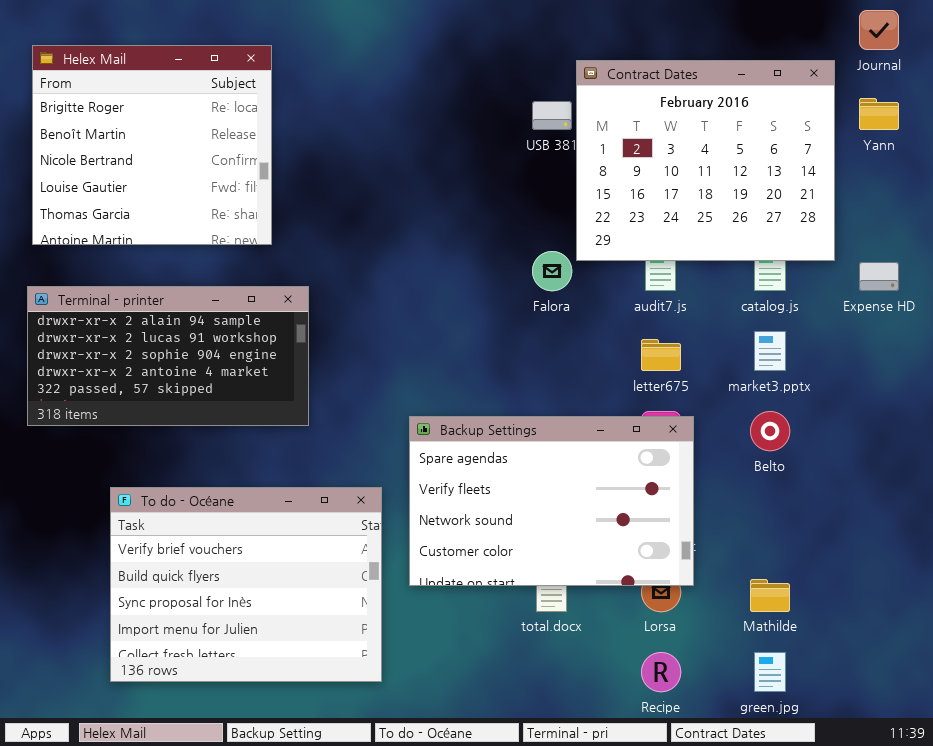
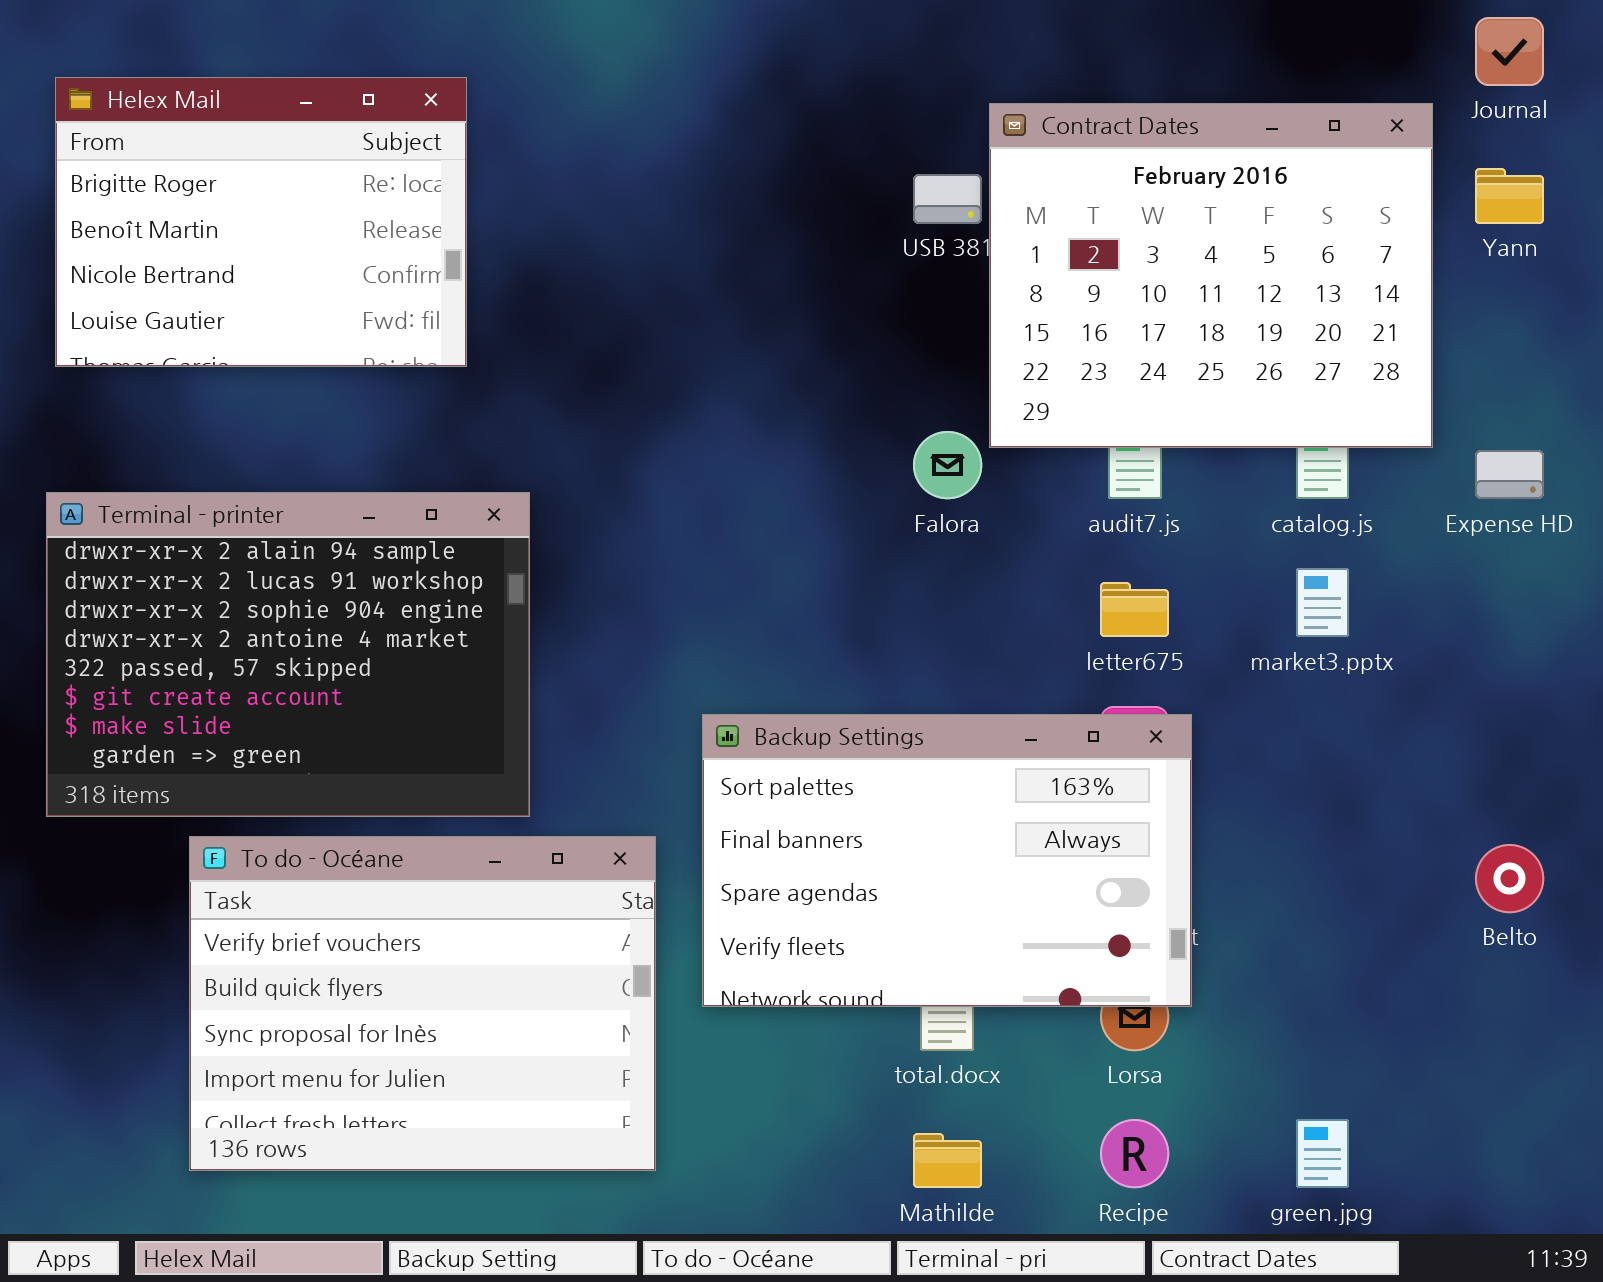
Helex Mail: [32,45,272,245] -> [55,77,467,367], resized
Terminal - printer: [27,286,309,426] -> [46,492,530,817], resized
Belto: [750,411,790,451] -> [1475,844,1544,913], moved
Backup Settings: [409,416,694,586] -> [702,714,1192,1007], scrolled up 2 rows
Mathilde: [750,579,790,612] -> [913,1133,982,1188], moved

